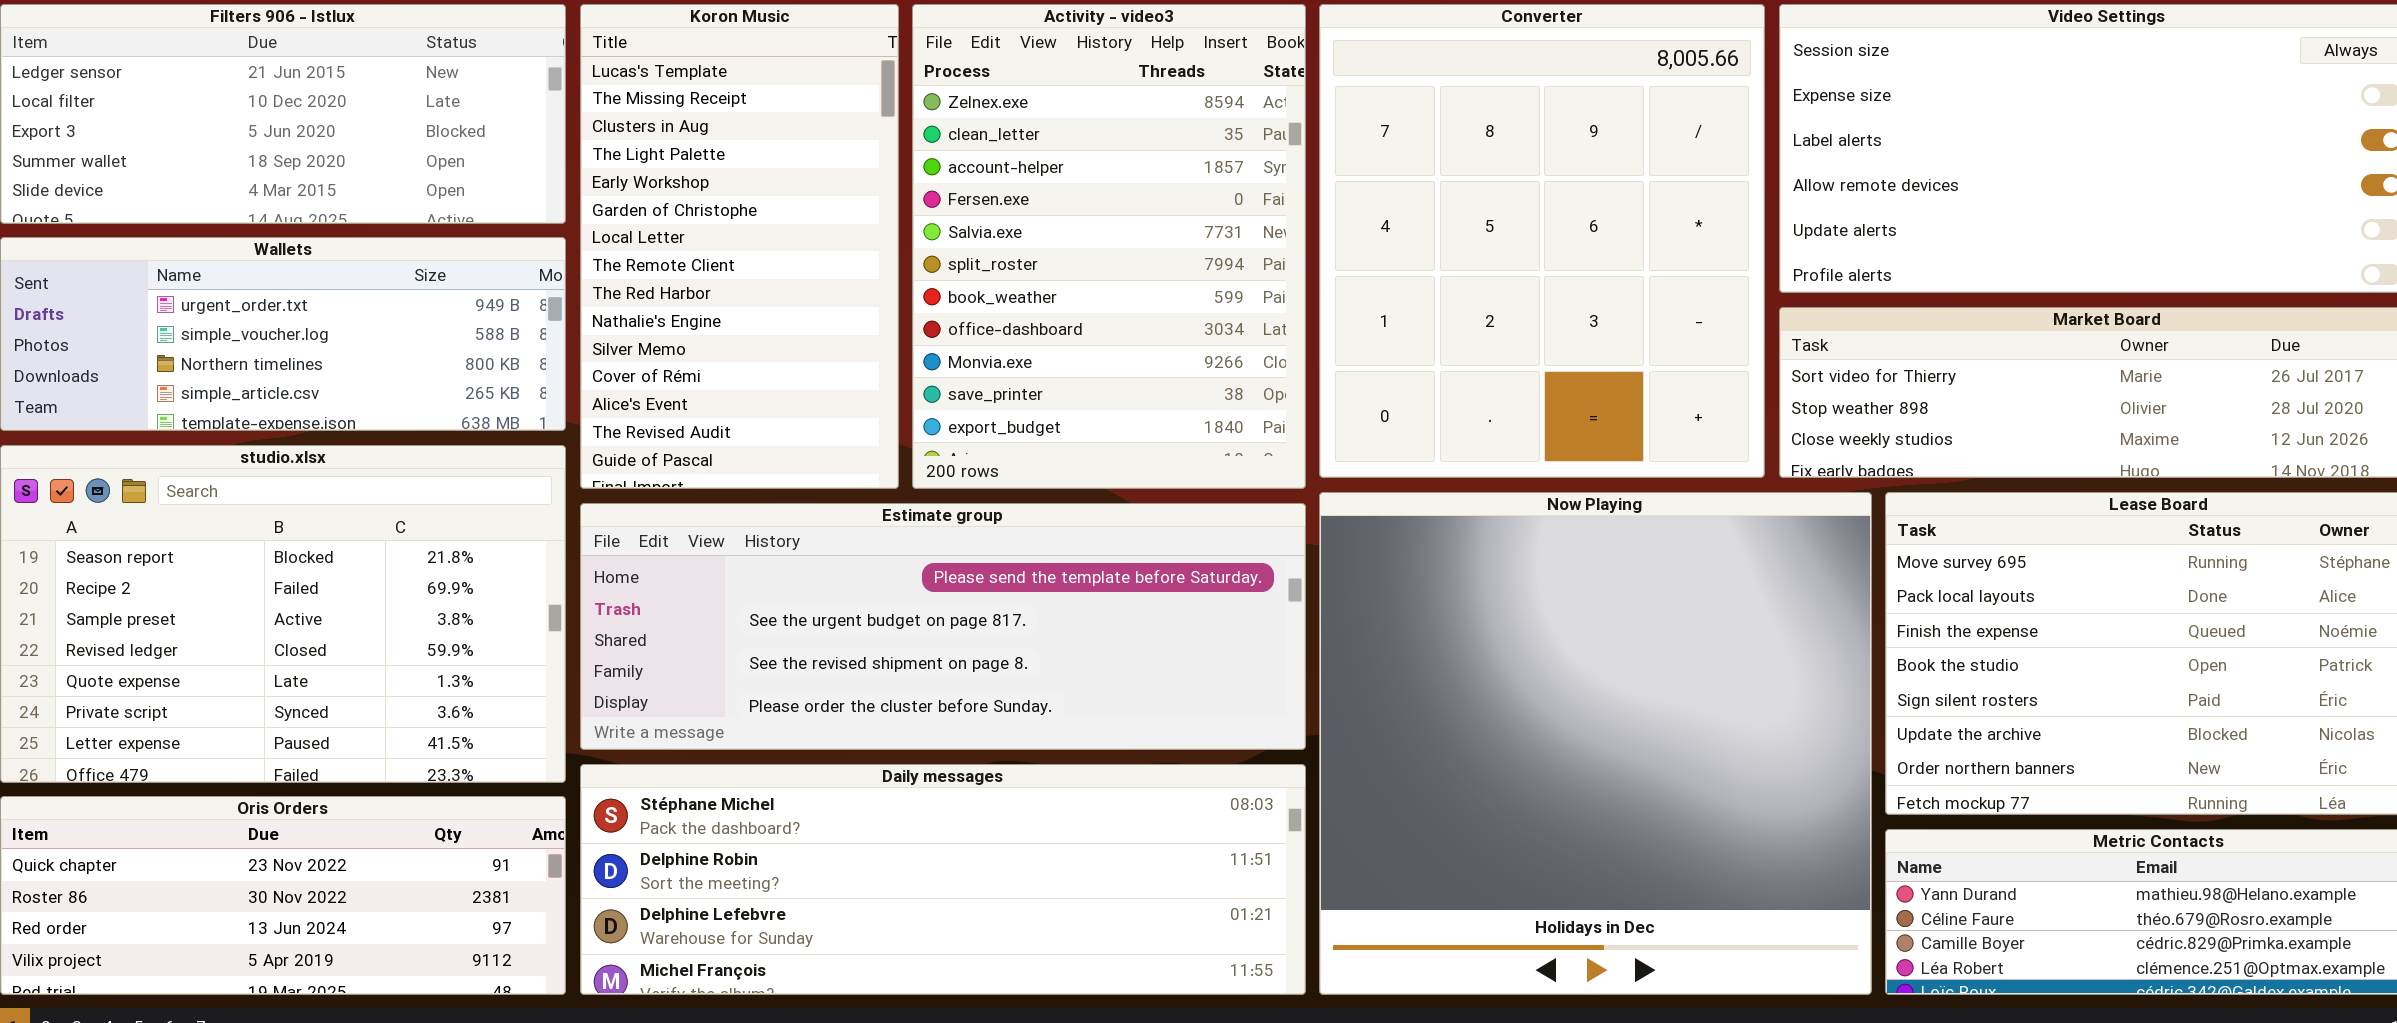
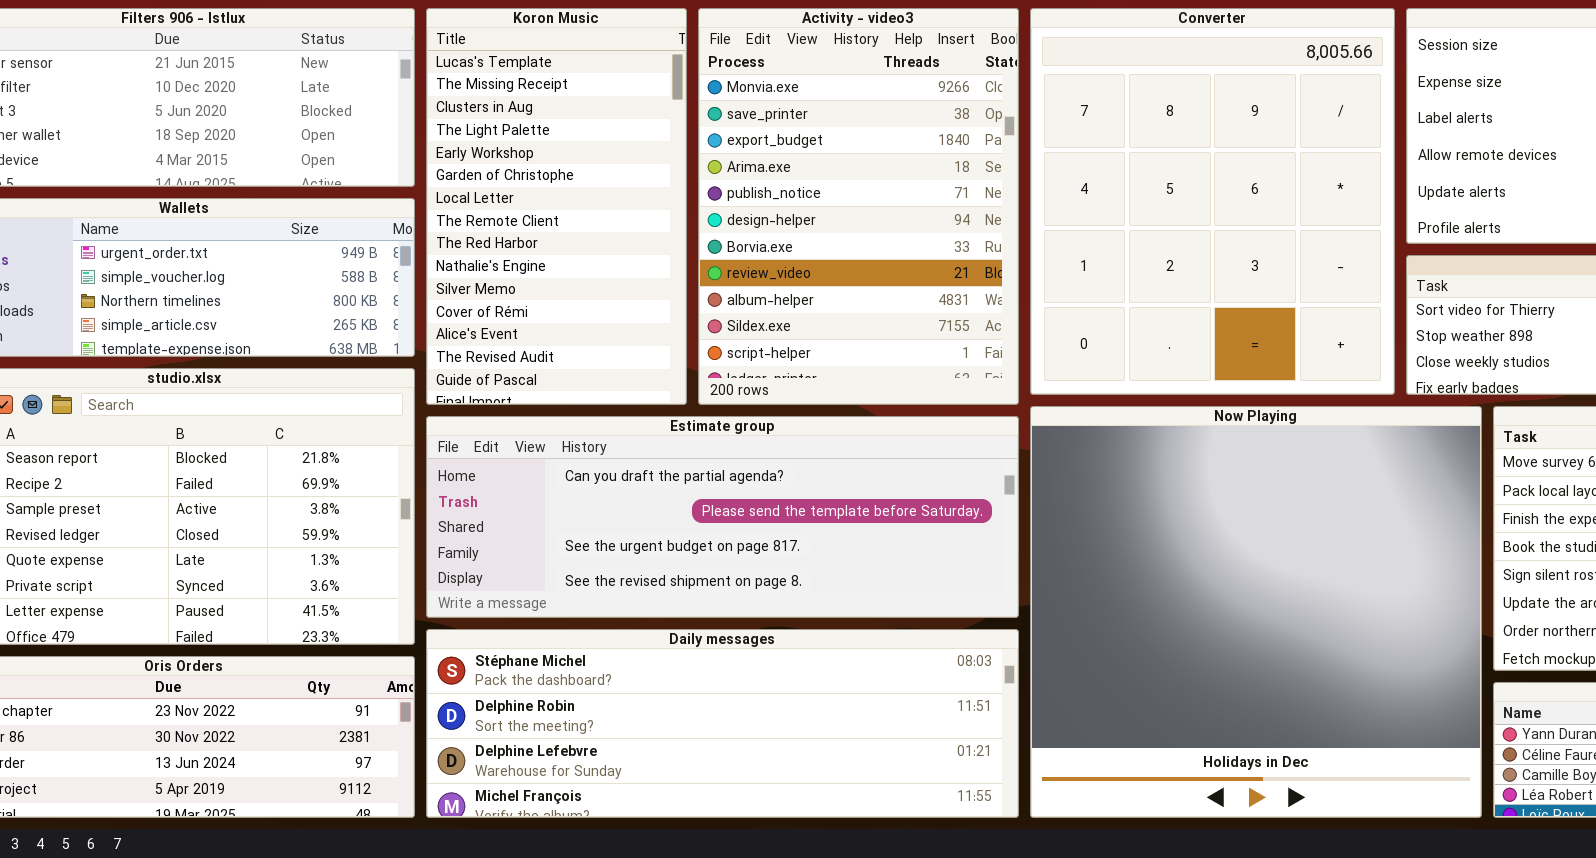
Activity - video3: [912,4,1306,489] -> [698,8,1019,405], scrolled down 8 rows
Estimate group: [580,503,1306,750] -> [426,416,1019,618], scrolled up 1 row

